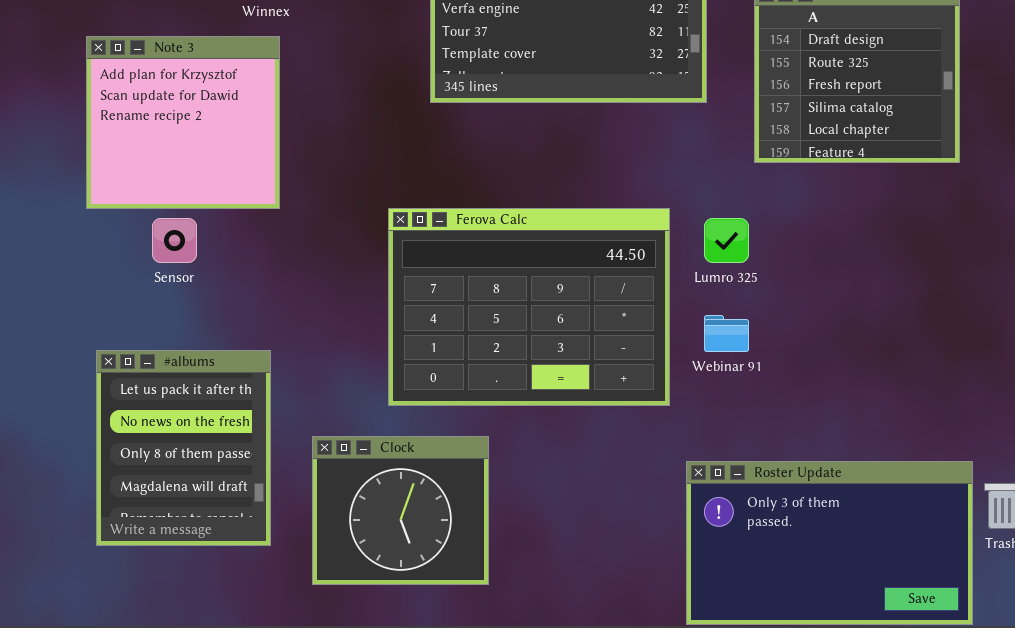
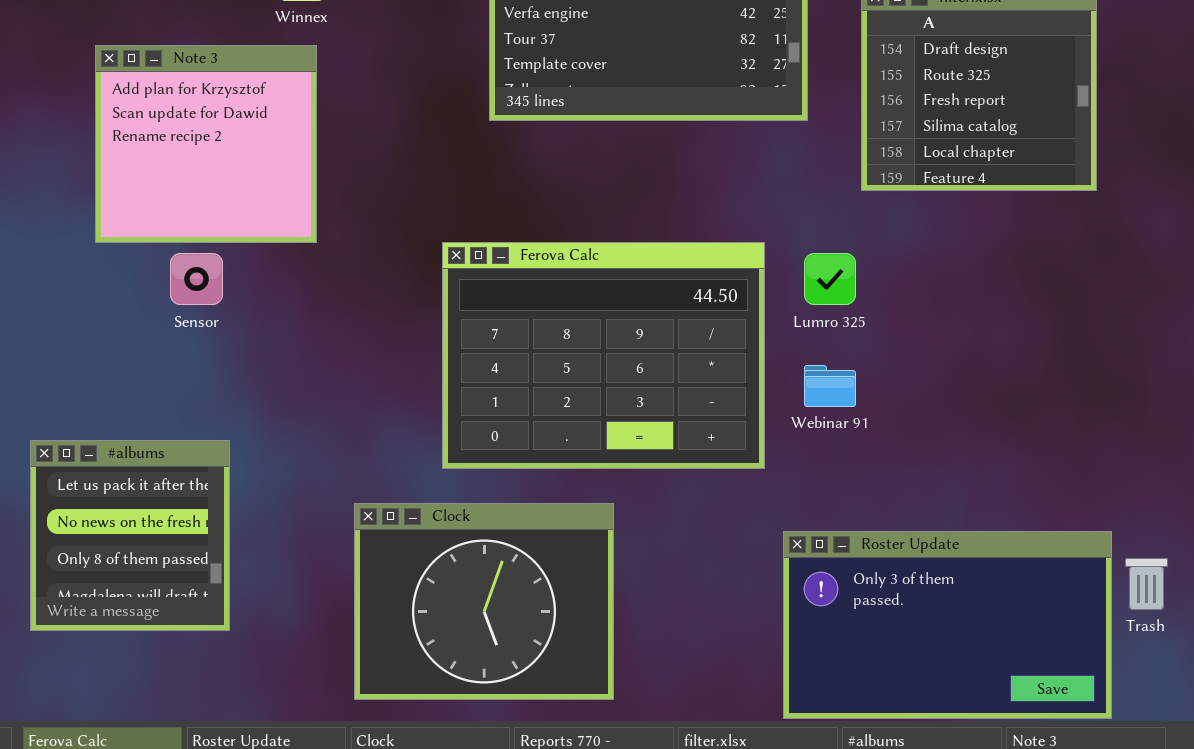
#albums: [96,350,271,546] -> [30,440,230,631], moved, resized
Clock: [312,436,489,585] -> [354,503,614,700], resized

